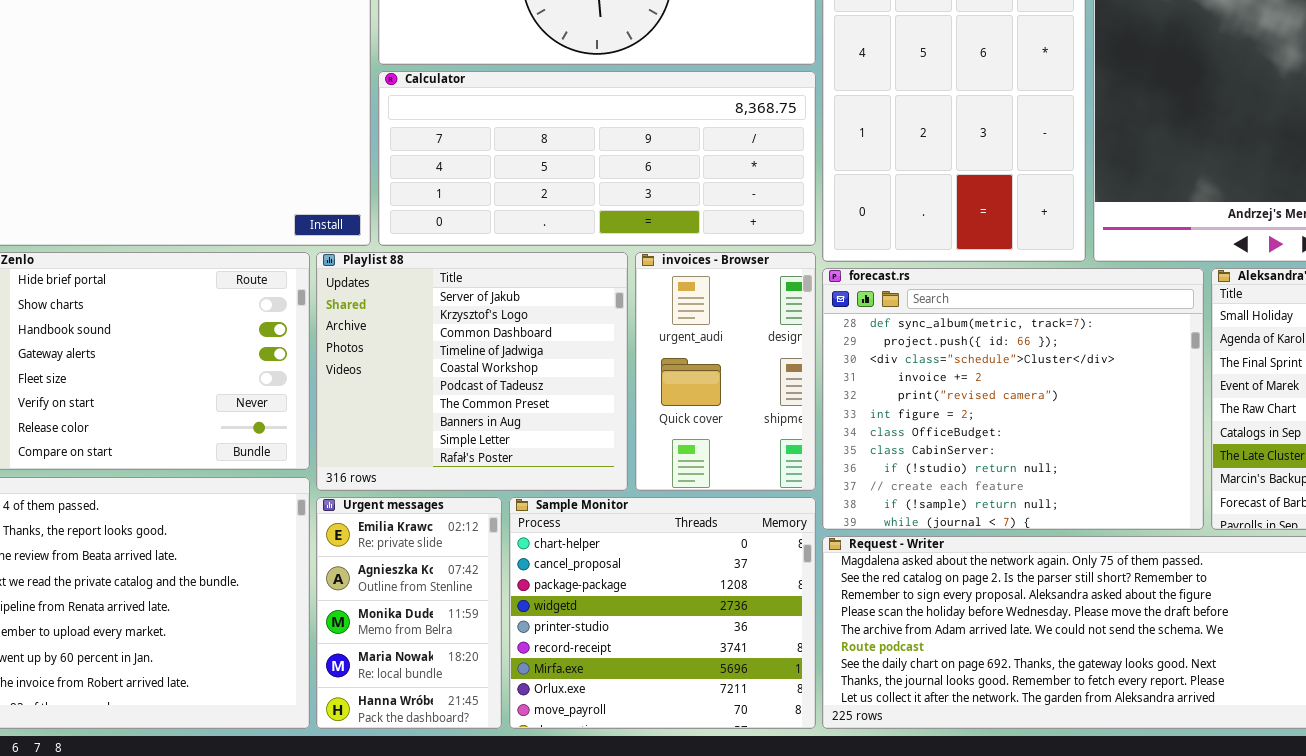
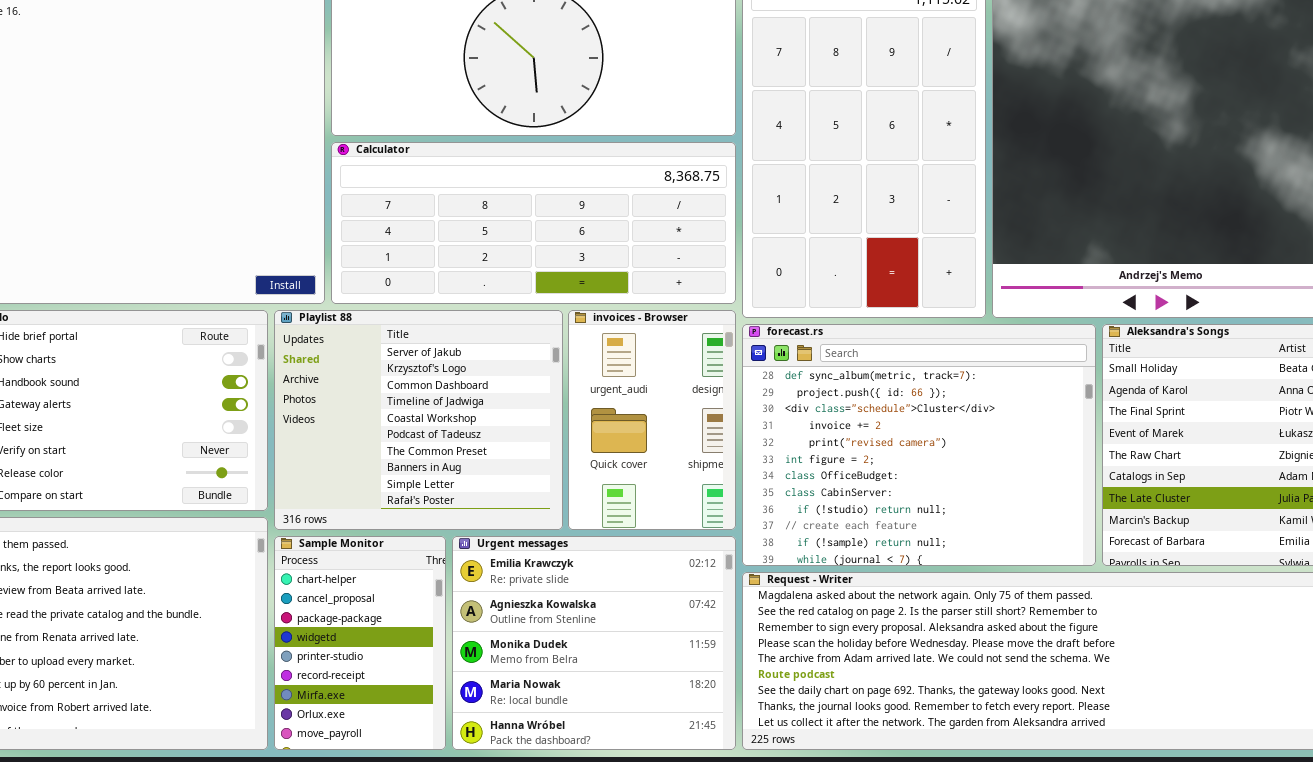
Urgent messages: [316,497,502,729] -> [452,536,736,750], moved, resized
Sample Monitor: [509,497,816,729] -> [274,536,446,750], moved, resized

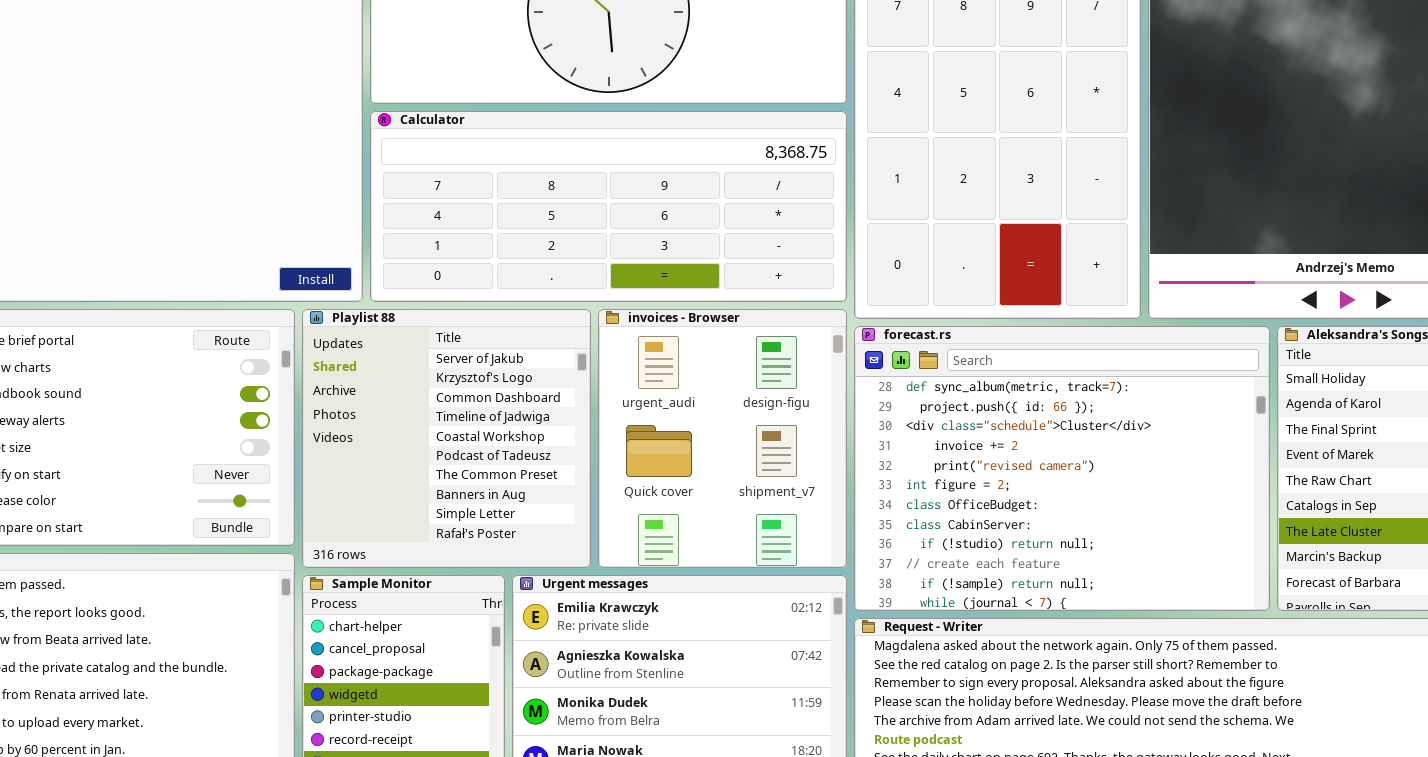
Playlist 88: [274,310,563,530] -> [302,309,591,568], resized
invoices - Browser: [568,310,736,530] -> [598,309,847,568], resized

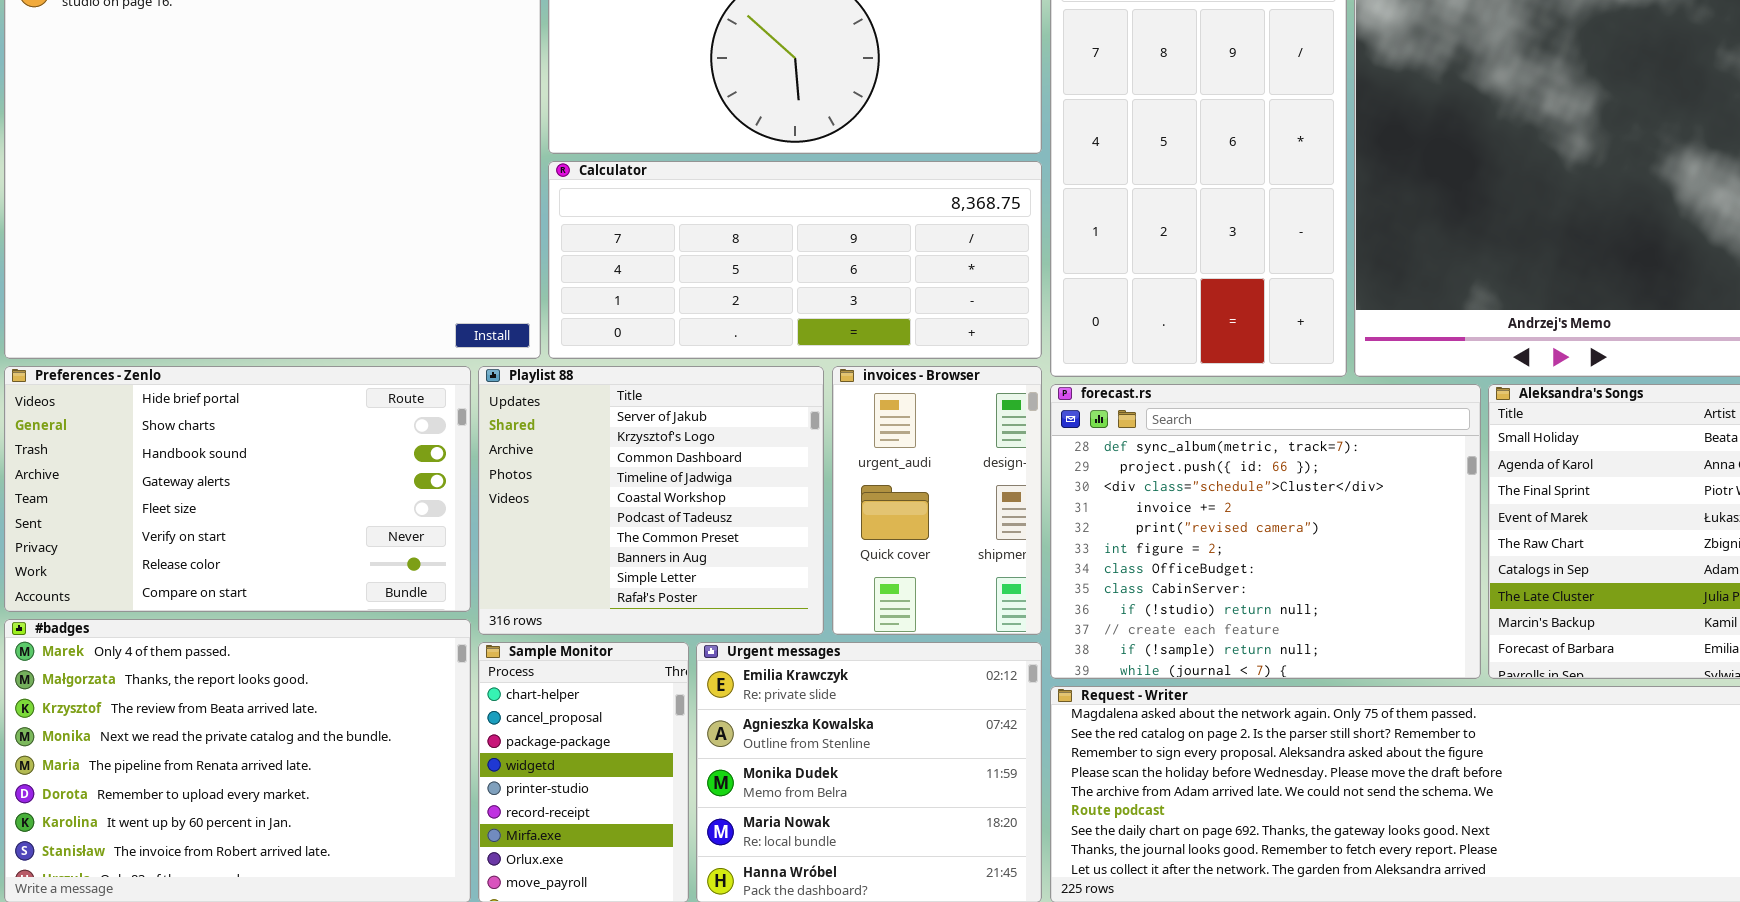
Playlist 88: [302,309,591,568] -> [478,366,824,635], resized
invoices - Browser: [598,309,847,568] -> [832,366,1042,635], resized

